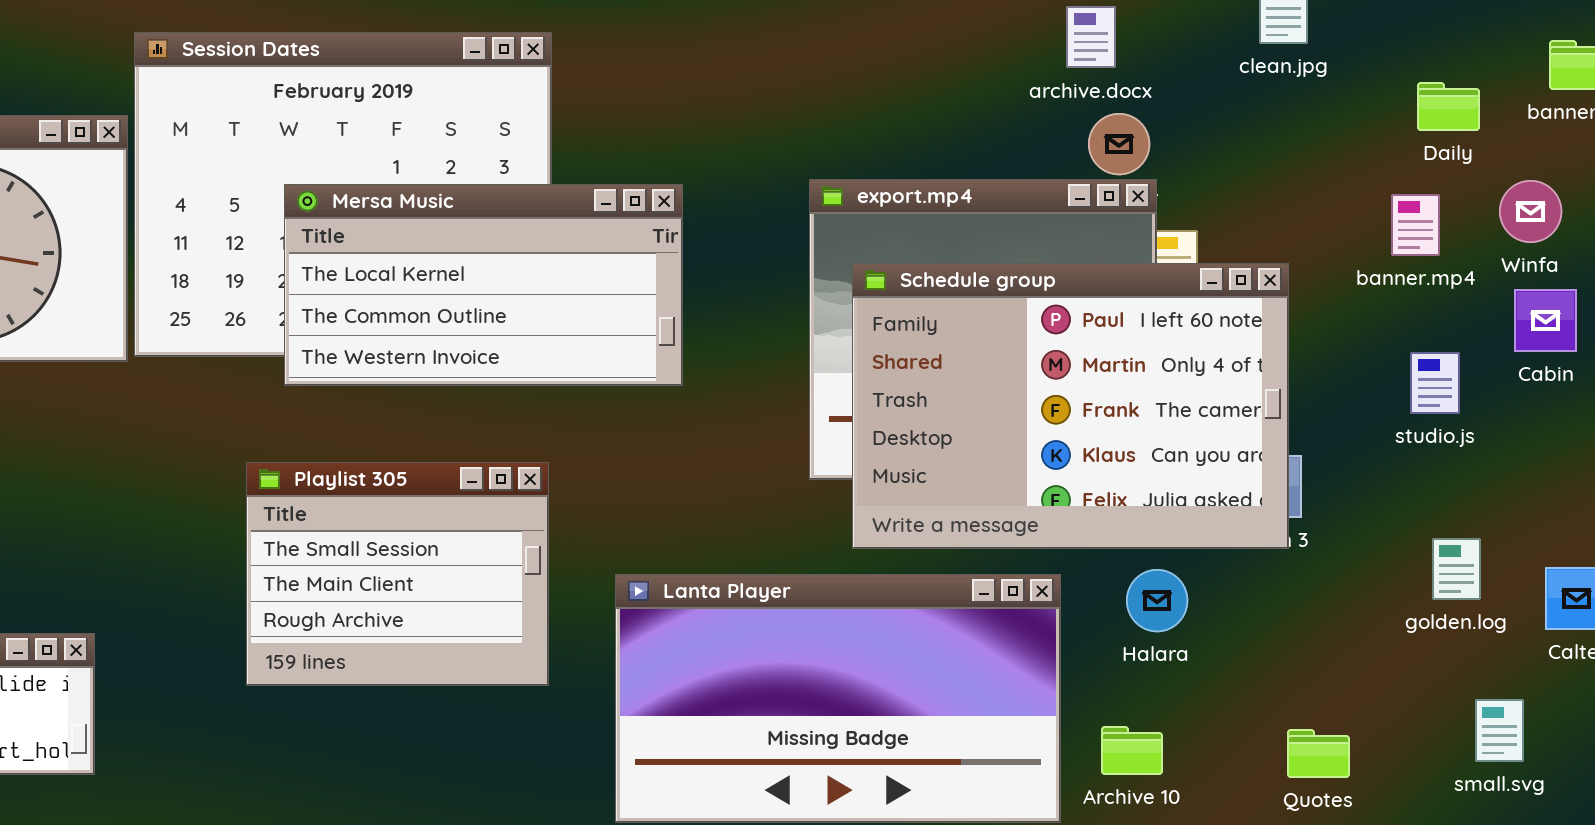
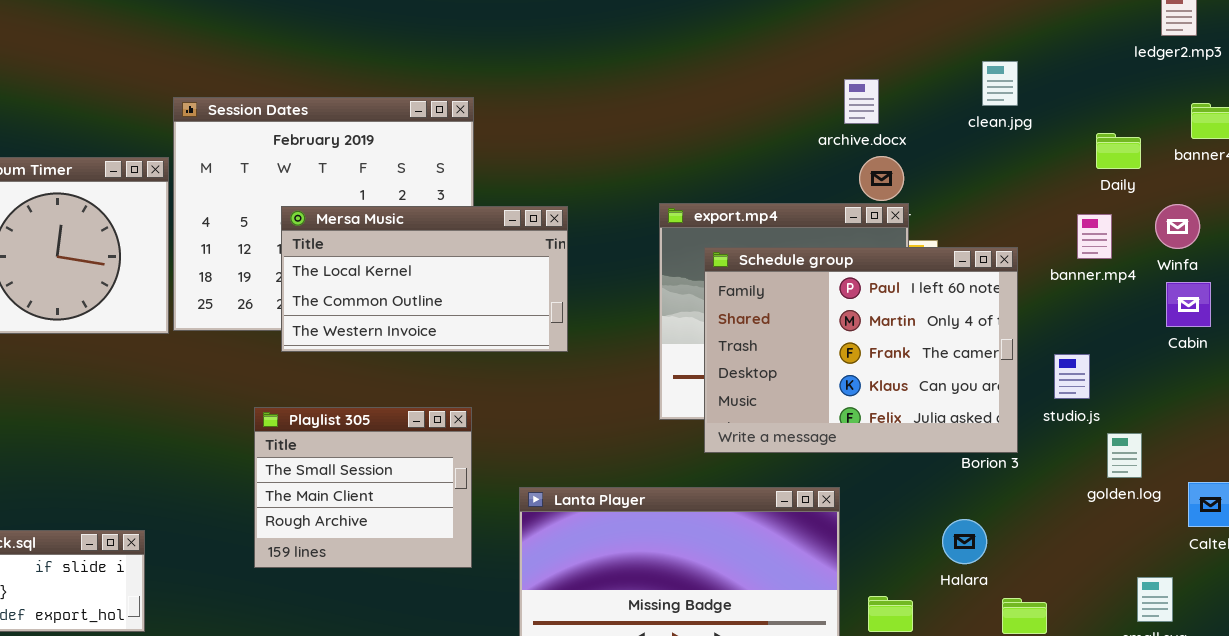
Schedule group: [852,263,1289,549] -> [704,247,1018,453], moved
studio.js: [1410,352,1460,414] -> [1054,354,1090,399], moved
golden.log: [1432,538,1481,600] -> [1107,433,1142,478], moved
Halara: [1126,569,1188,632] -> [942,519,987,564], moved

